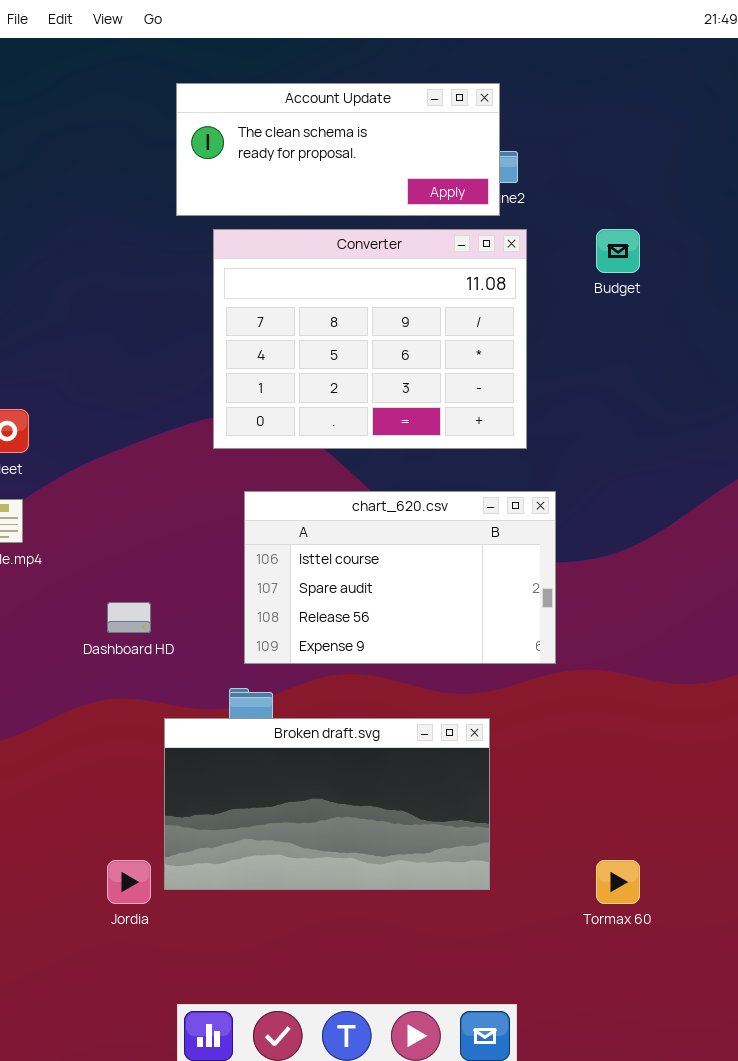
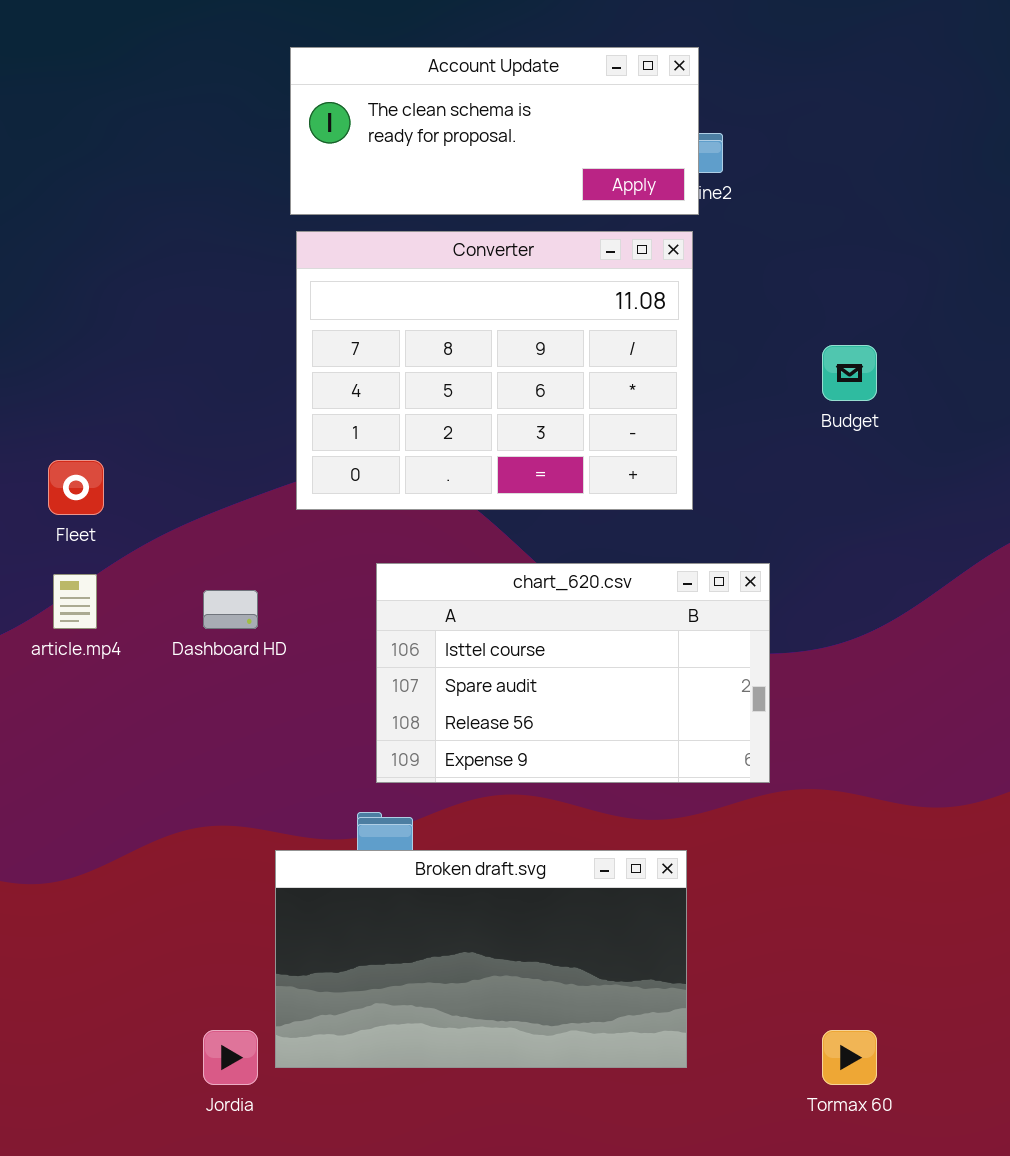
Converter: [213,229,527,449] -> [296,231,693,510], moved
Budget: [596,229,640,273] -> [822,345,877,401], moved
Dashboard HD: [107,602,151,633] -> [203,590,258,629], moved

